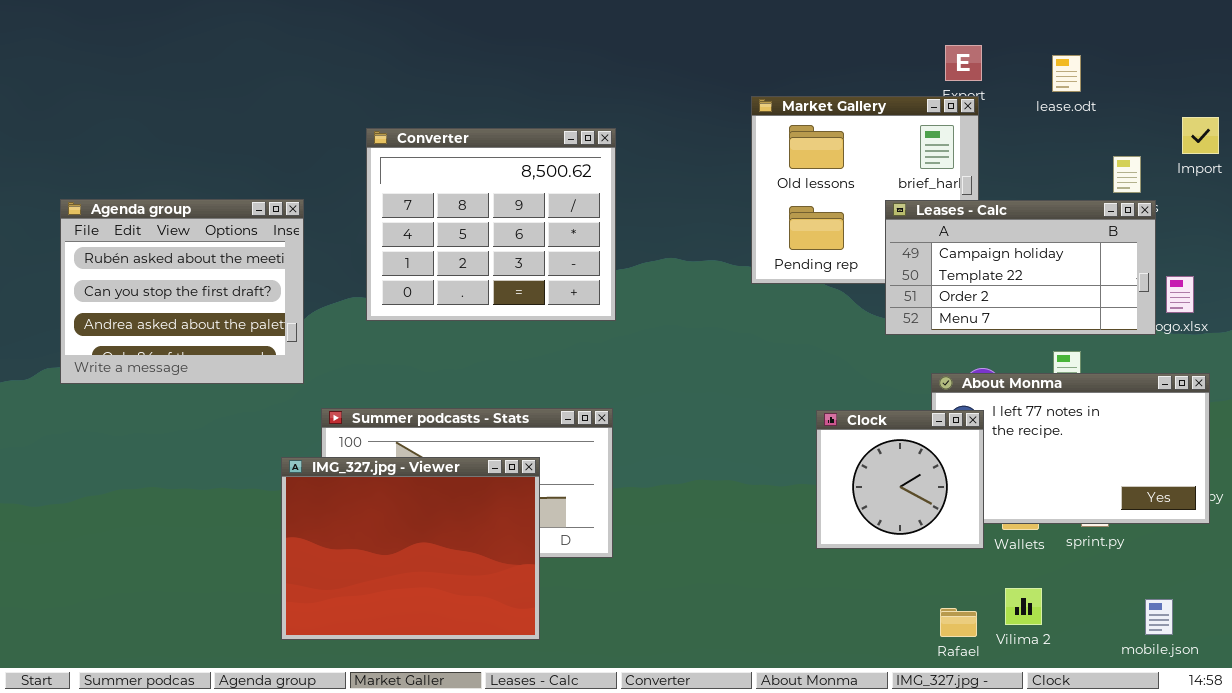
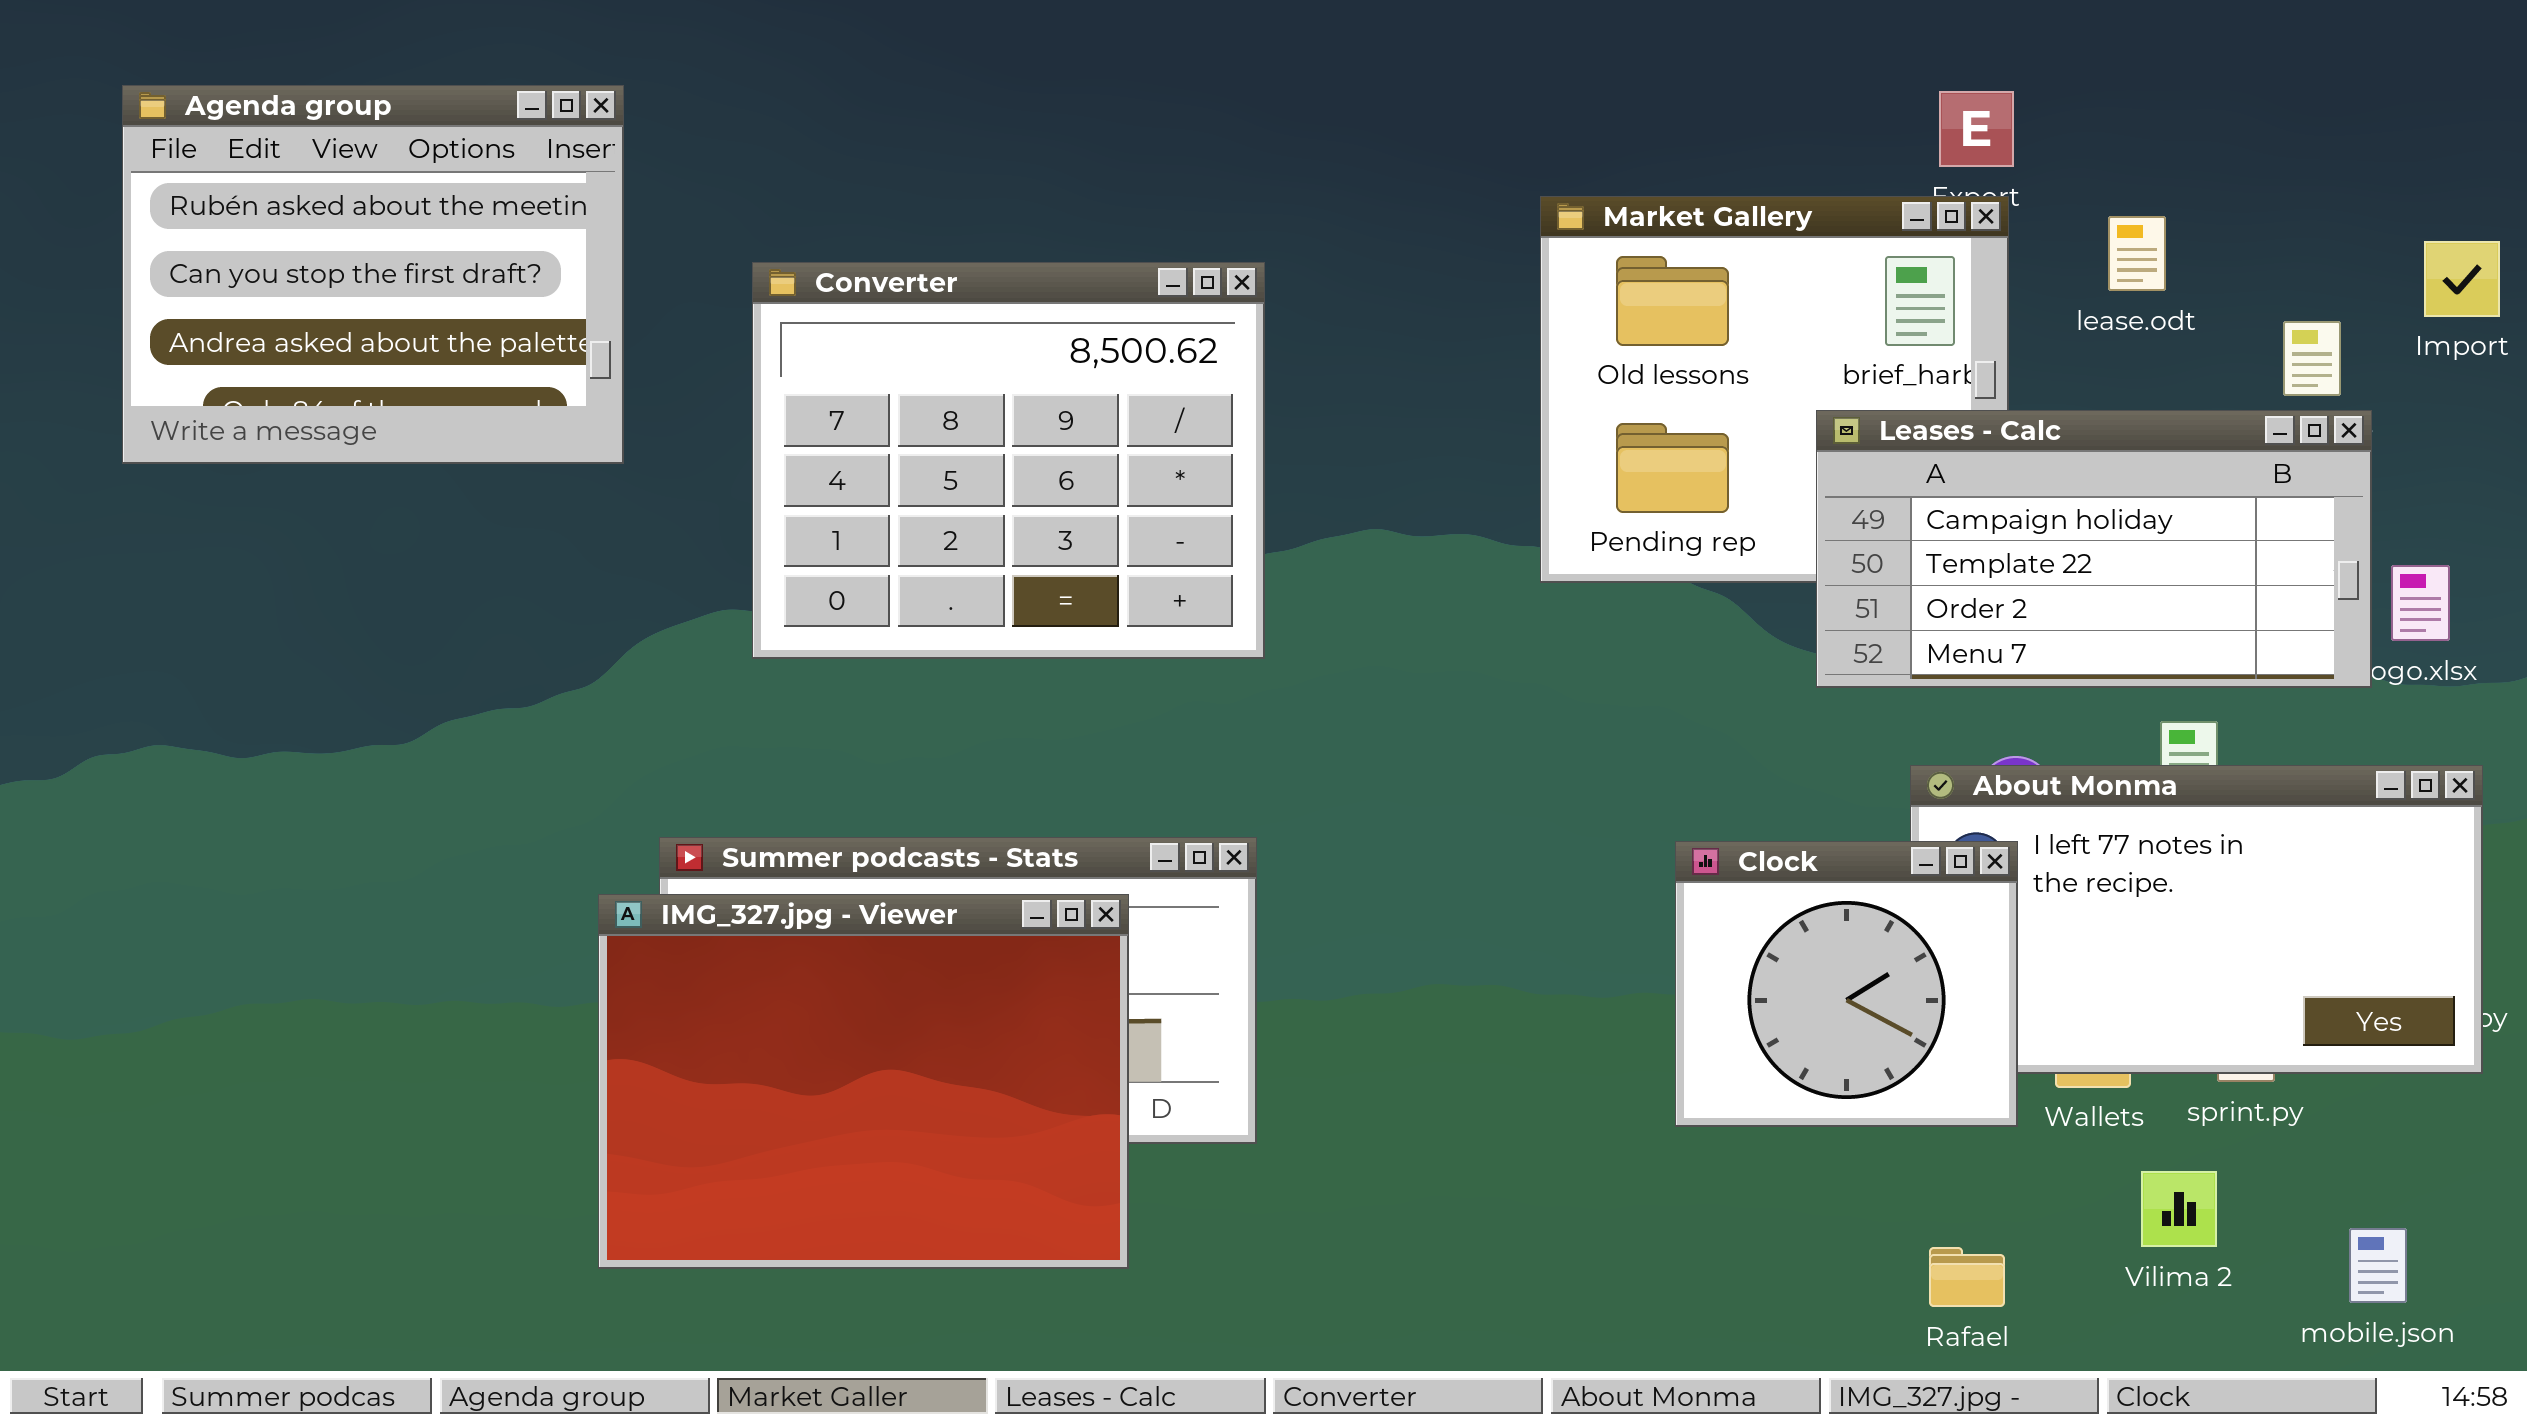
lease.odt: [1052,55,1081,92] -> [2108,216,2166,291], moved
Agenda group: [60,199,304,384] -> [122,85,624,464], moved
IMG_327.jpg - Viewer: [281,457,540,640] -> [598,894,1129,1269], moved
Vilima 2: [1005,588,1042,625] -> [2141,1171,2217,1247], moved

